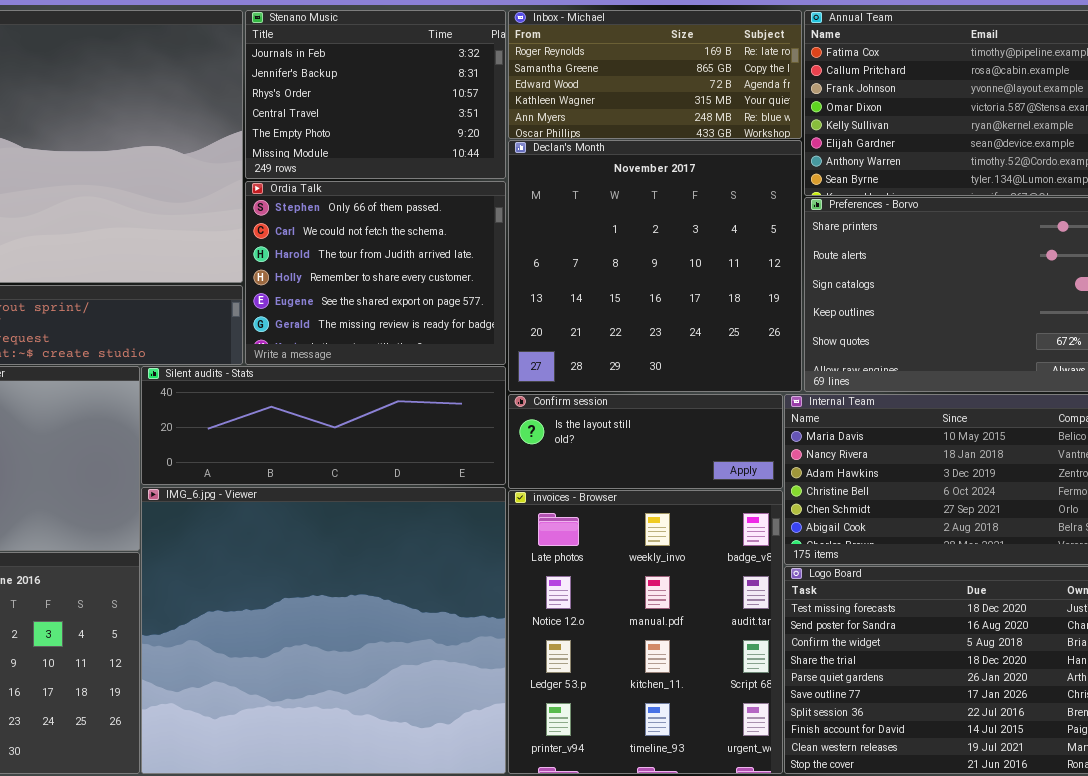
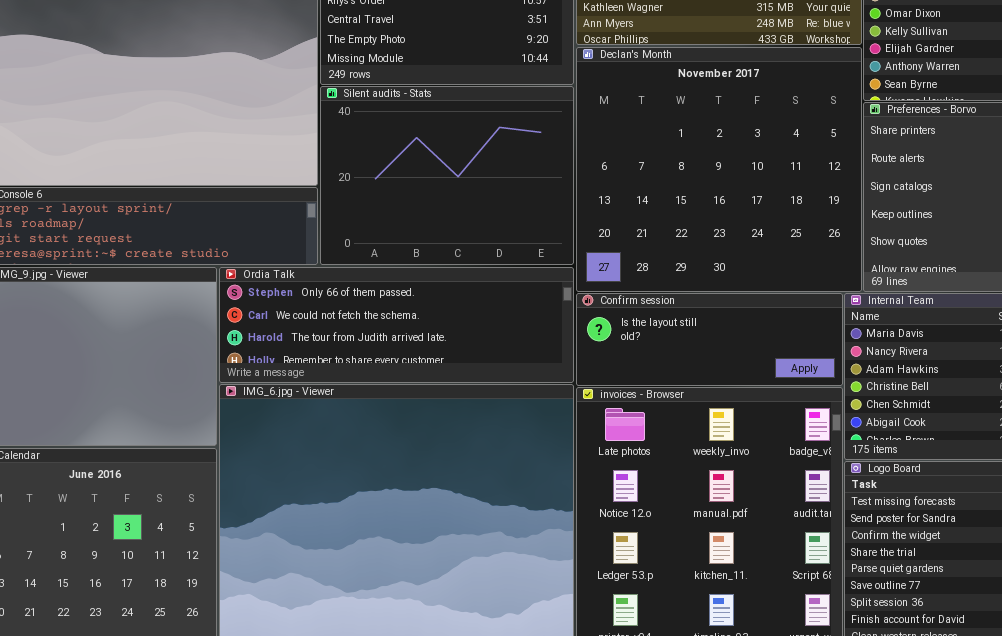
Ordia Talk: [245,181,506,365] -> [219,267,574,383], moved, resized
Silent audits - Stats: [141,366,506,485] -> [320,86,574,265], moved, resized

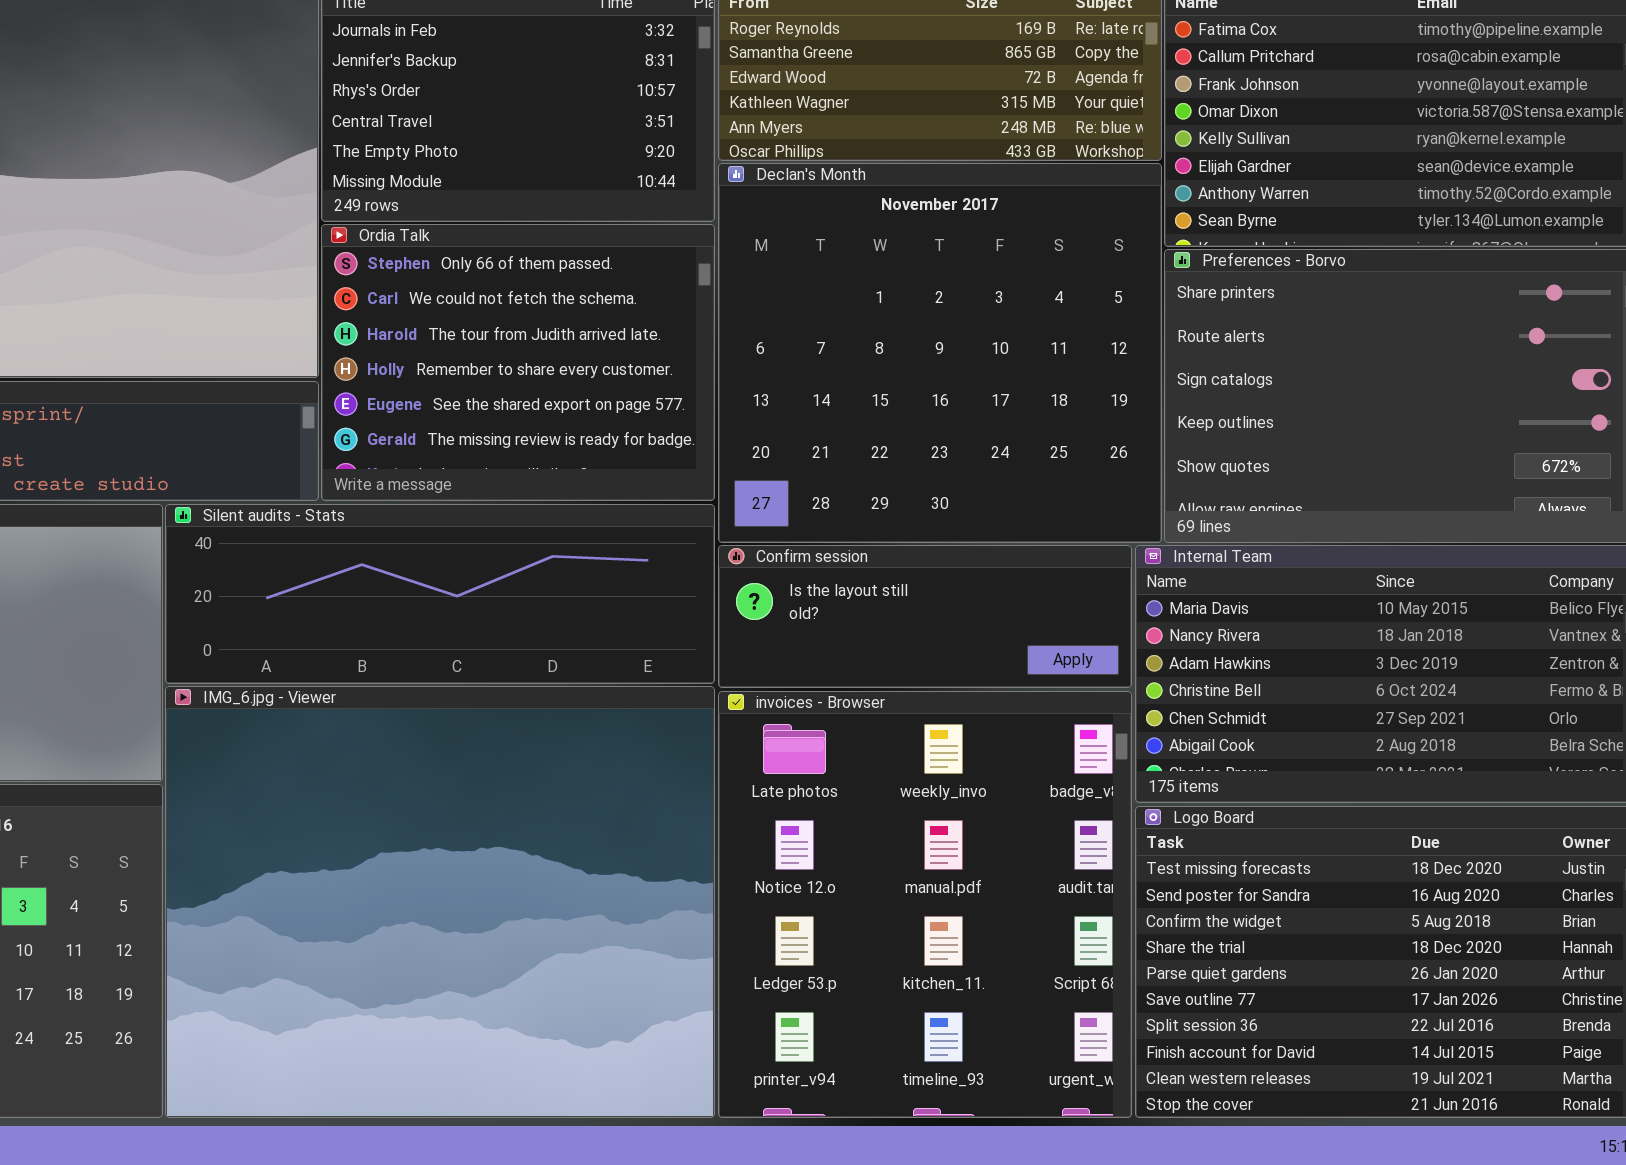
Silent audits - Stats: [320,86,574,265] -> [165,504,715,684], moved, resized
Ordia Talk: [219,267,574,383] -> [321,224,715,501], moved, resized

